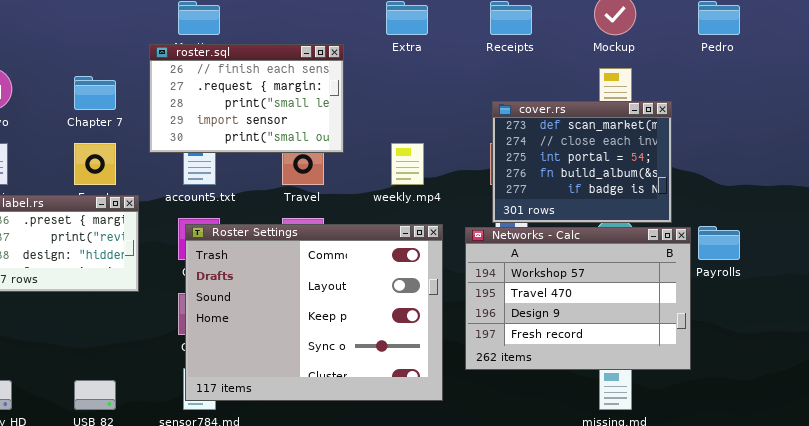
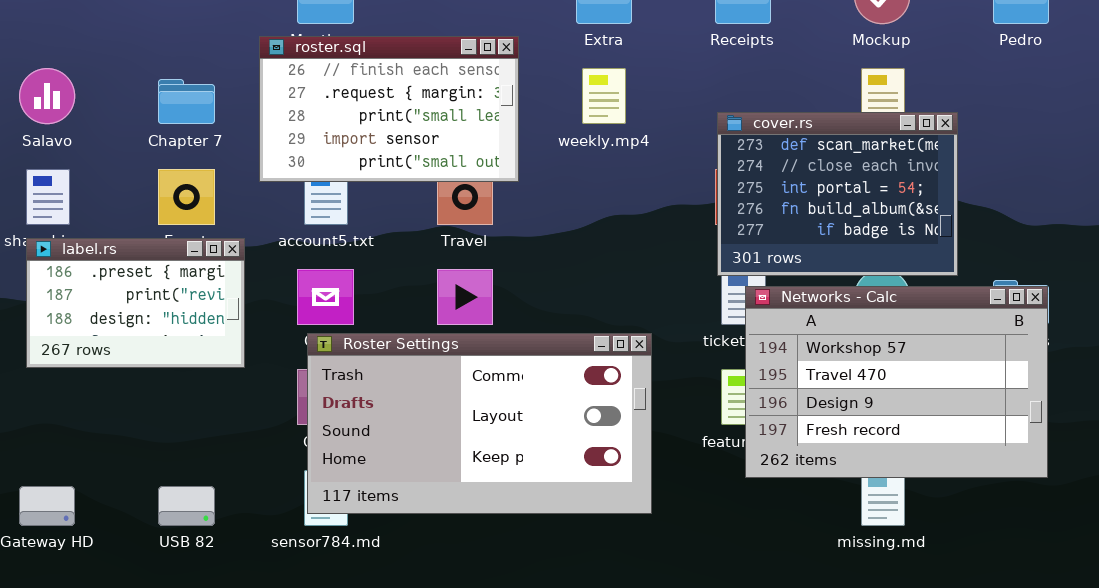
weekly.mp4: [391,143,424,185] -> [582,68,626,124], moved
Roster Settings: [185,224,443,401] -> [307,333,652,514], resized
Networks - Calc: [465,227,691,370] -> [745,286,1048,478], moved

